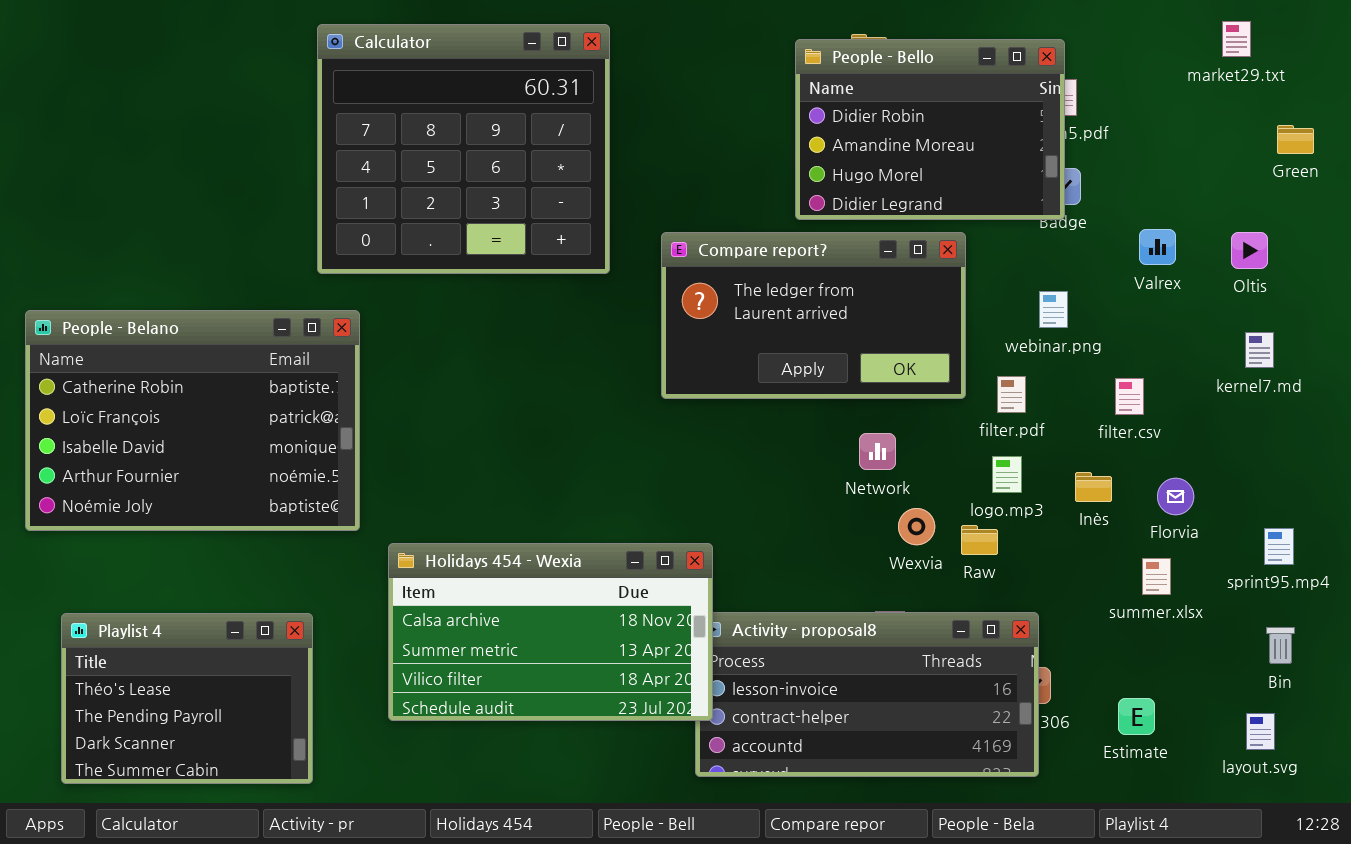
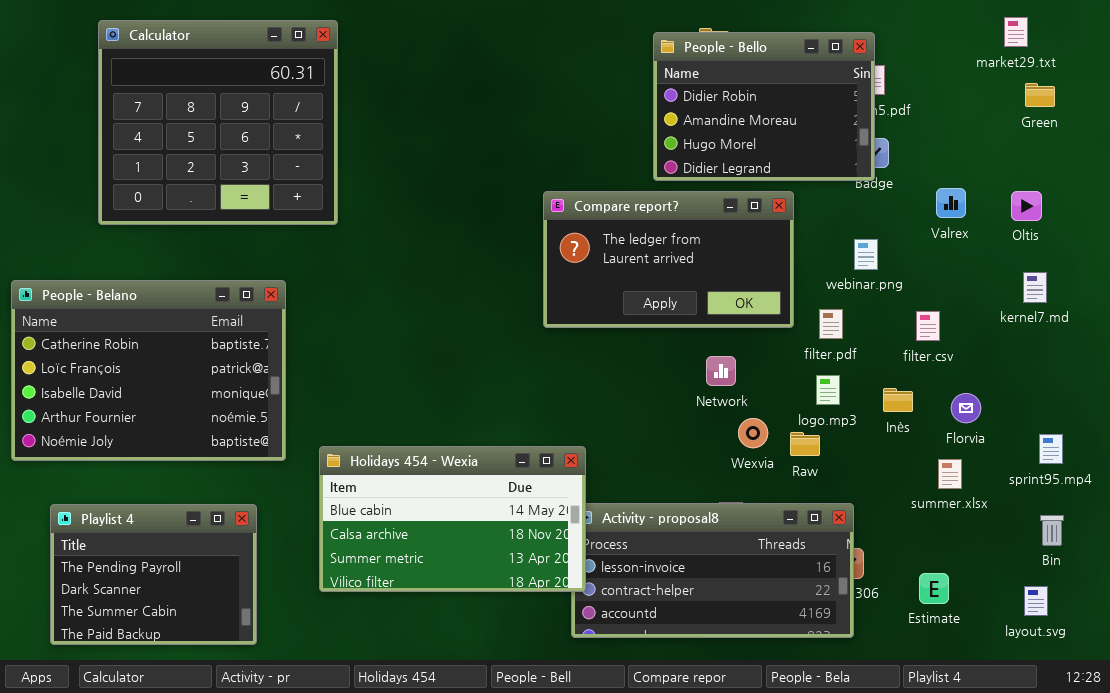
Calculator: [317,24,610,274] -> [98,20,338,225], moved
Green: [1277,125,1314,154] -> [1025,83,1055,107], moved
People - Belano: [25,310,360,531] -> [11,280,286,461], moved
Holidays 454 - Wexia: [388,543,713,721] -> [319,446,586,592], scrolled up 1 row
Playlist 4: [61,613,313,784] -> [50,504,257,645], scrolled down 1 row

